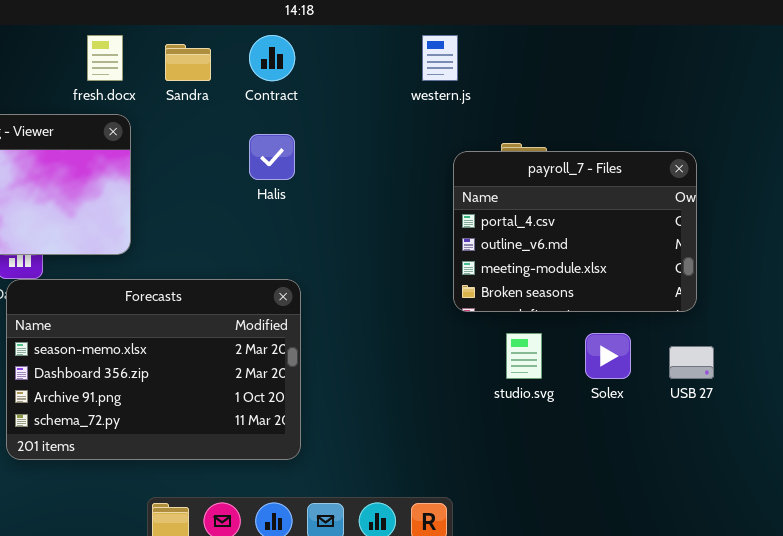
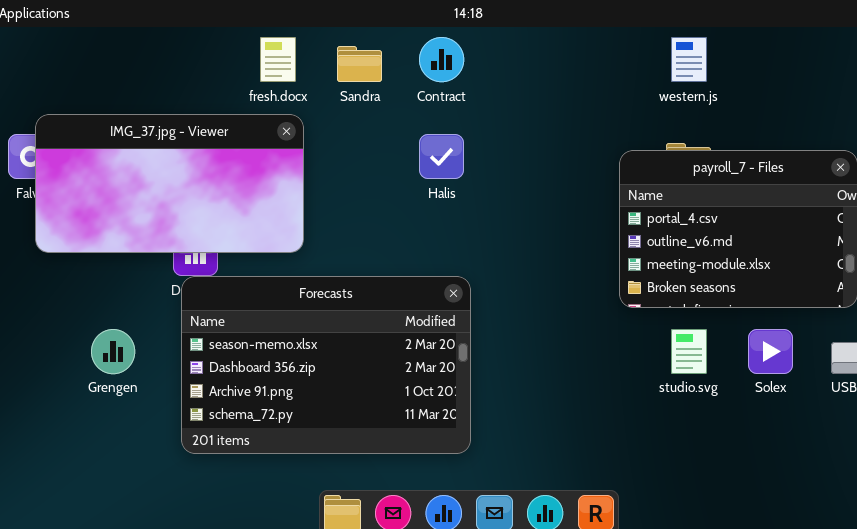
western.js: [422,35,458,81] -> [671,37,707,82], moved

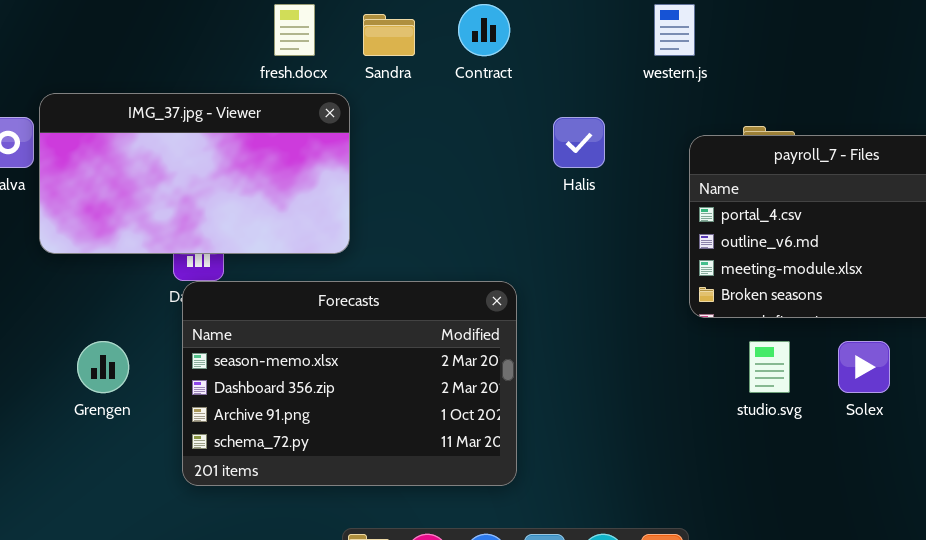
western.js: [671,37,707,82] -> [654,4,695,56], moved
IMG_37.jpg - Viewer: [35,114,304,253] -> [39,93,350,254], moved
Halis: [419,134,464,179] -> [553,117,605,168], moved

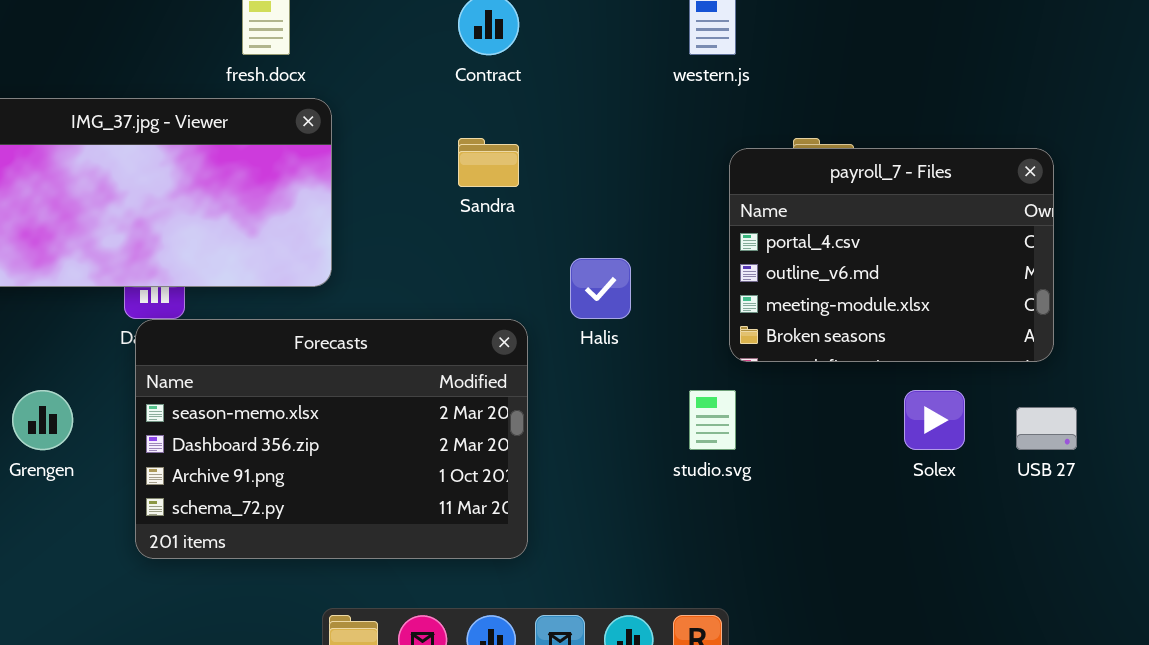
Sandra: [363,14,415,56] -> [458,138,519,187], moved
Halis: [553,117,605,168] -> [570,258,631,319], moved
studio.svg: [749,341,790,393] -> [689,390,736,450], moved

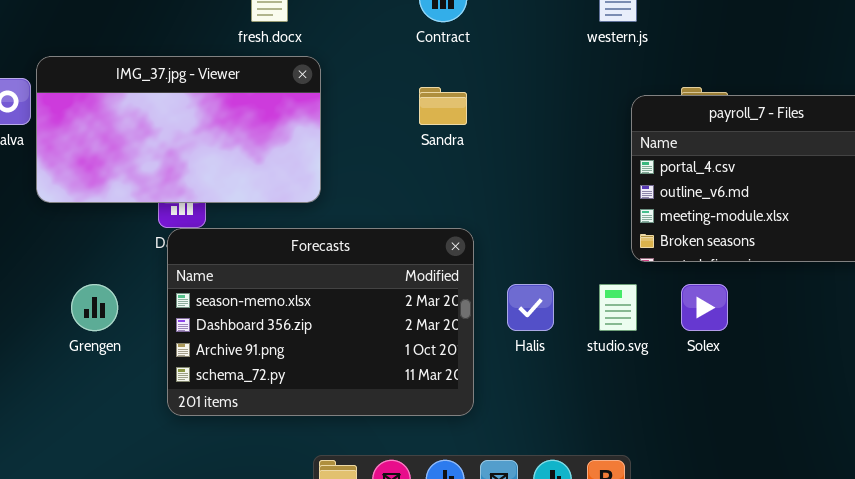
Halis: [570,258,631,319] -> [507,284,554,331], moved
Solex: [904,390,965,450] -> [681,284,728,331], moved

